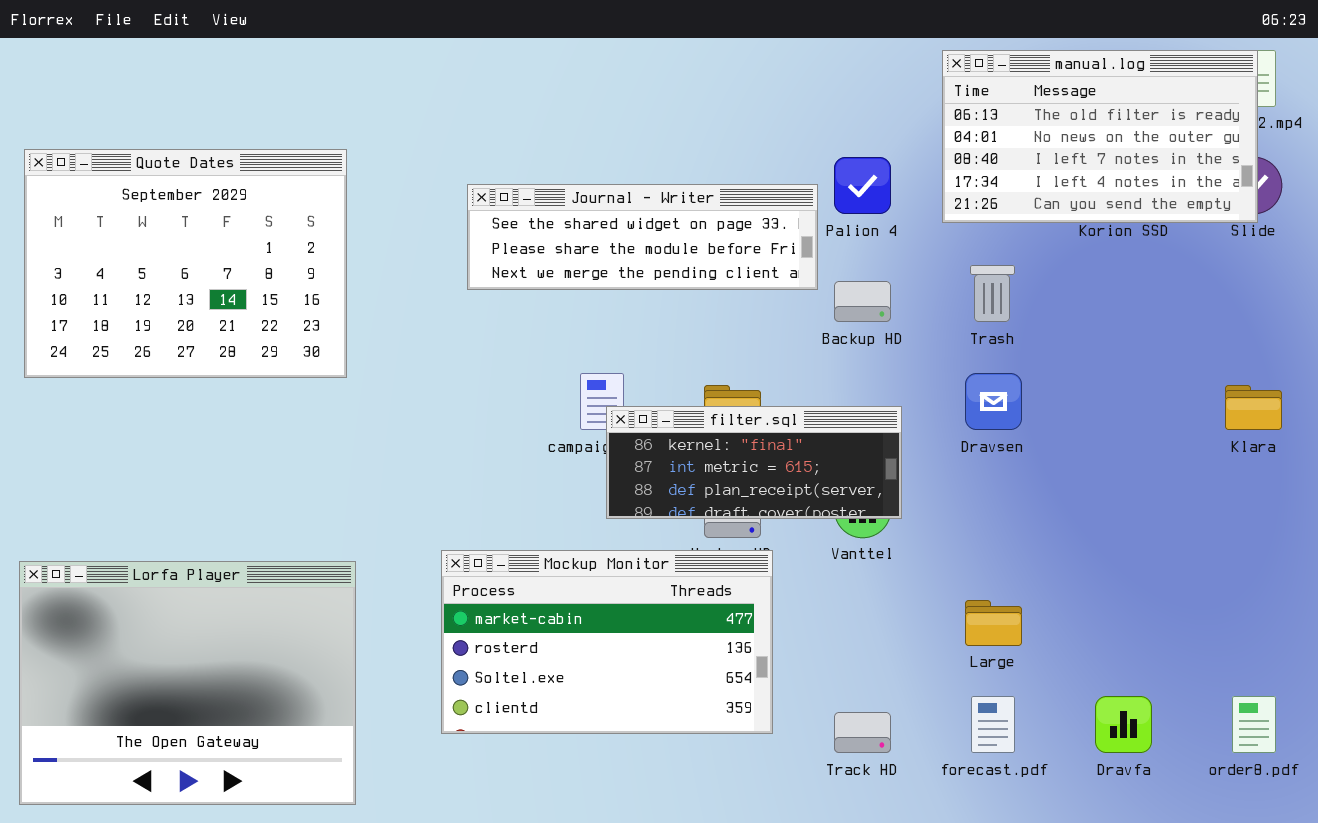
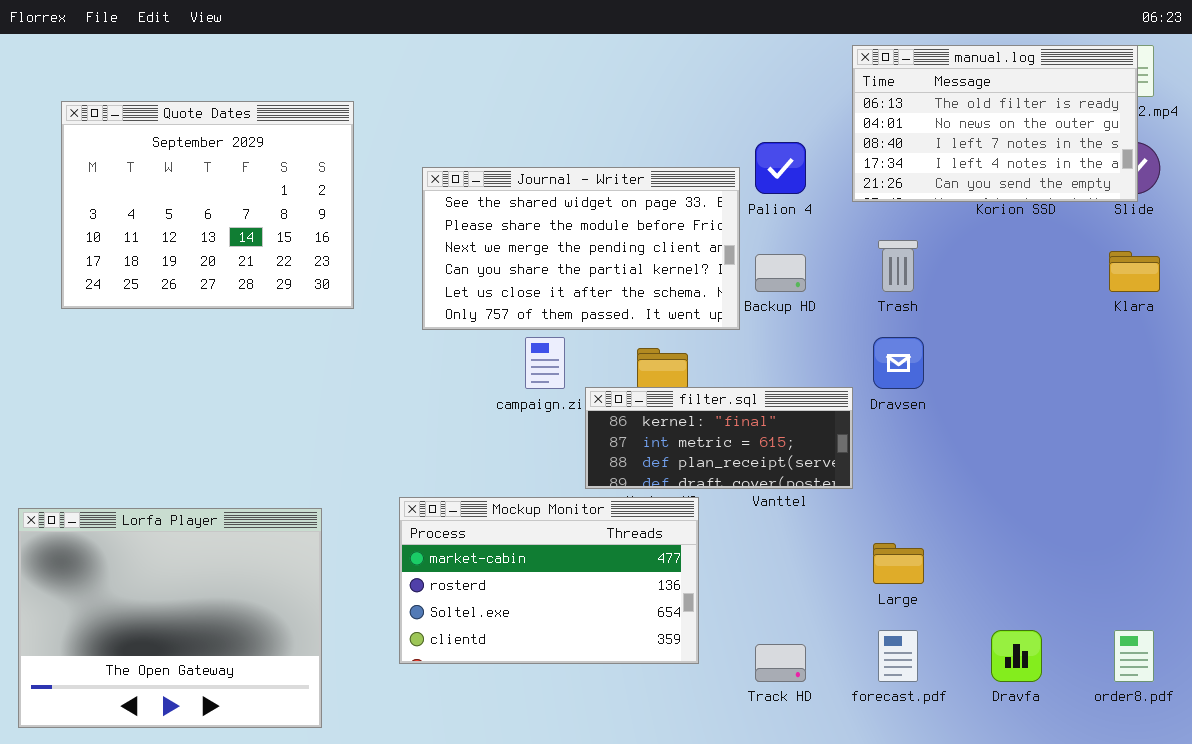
Quote Dates: [24,149,347,378] -> [61,101,354,309], moved
Journal - Writer: [467,184,818,290] -> [422,167,740,330], resized
Klara: [1225,385,1282,430] -> [1109,251,1160,292], moved
filter.sql: [606,406,902,519] -> [585,387,853,489], moved

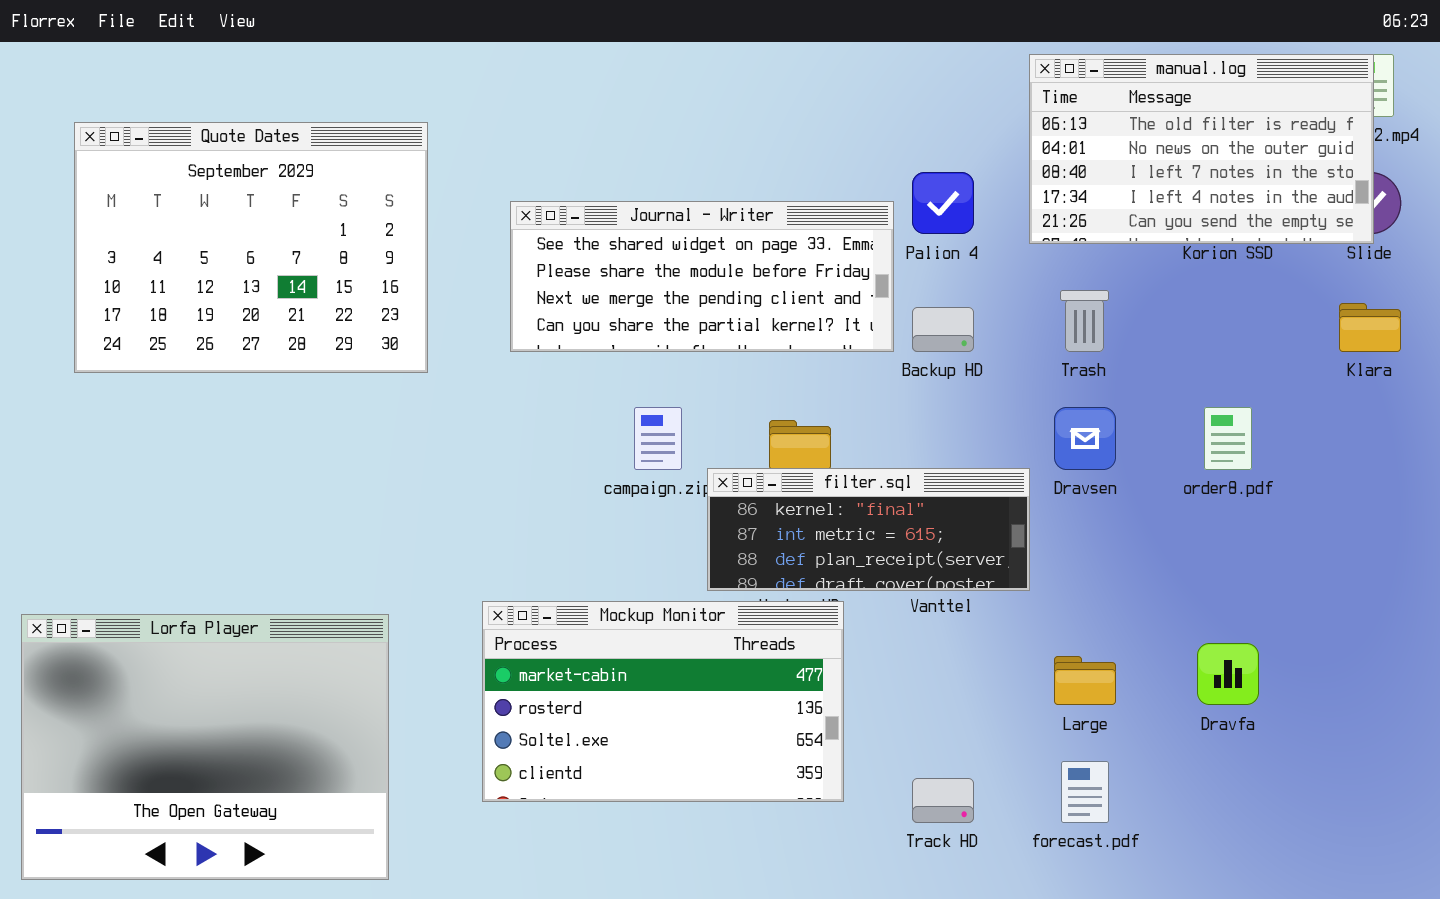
Journal - Writer: [422,167,740,330] -> [510,201,894,352], resized
Dravfa: [991,630,1042,682] -> [1197,643,1259,705], moved
order8.pdf: [1114,630,1154,682] -> [1204,407,1252,470], moved

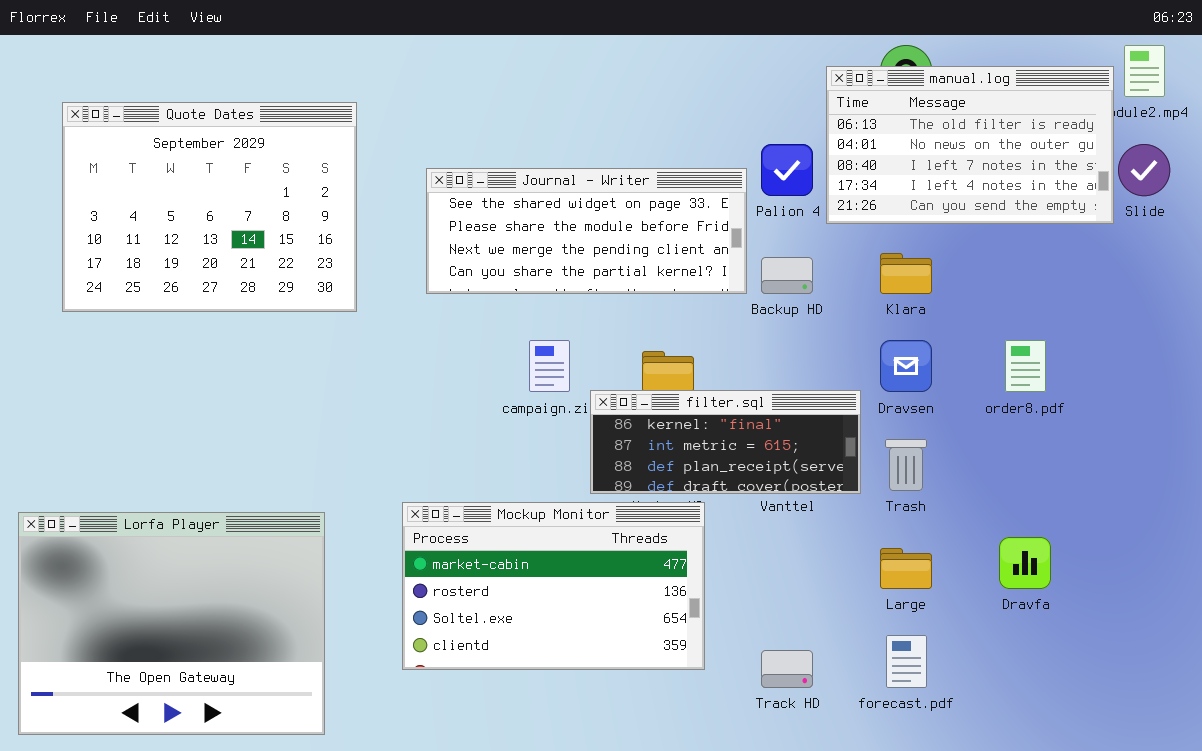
manual.log: [1029,54,1374,244] -> [826,66,1114,224], moved
Trash: [1060,290,1109,352] -> [885,439,927,491], moved
Klara: [1339,303,1401,352] -> [880,253,932,294], moved

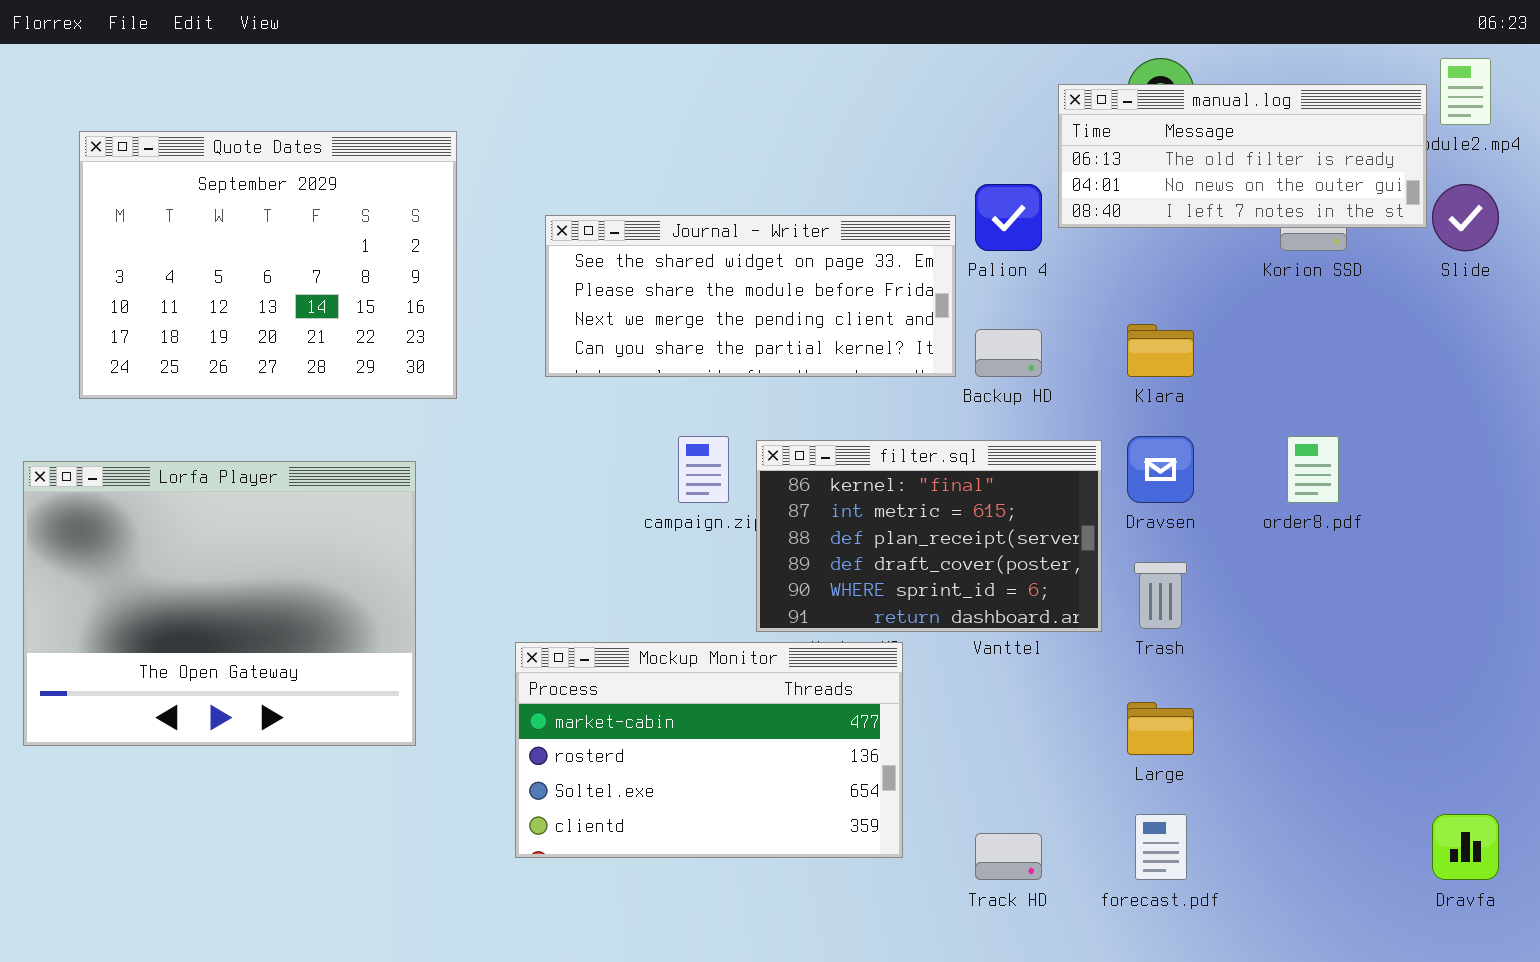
manual.log: [826,66,1114,224] -> [1058,84,1427,228], resized
filter.sql: [590,390,861,494] -> [756,440,1102,632], resized
Lorfa Player: [18,512,325,735] -> [23,461,416,746], moved
Dravfa: [999,537,1051,589] -> [1432,814,1499,880], moved

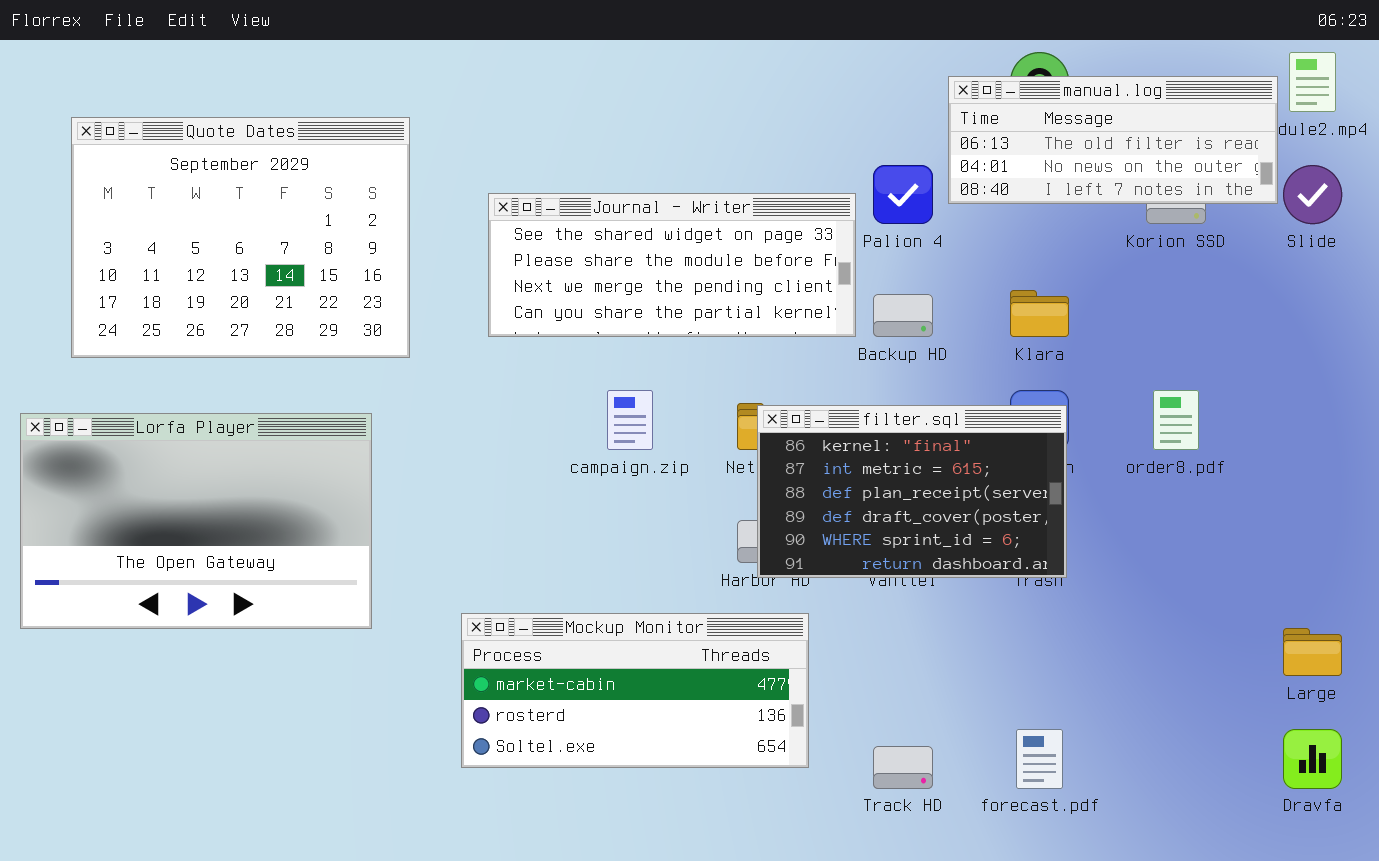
filter.sql: [756,440,1102,632] -> [757,405,1067,578], moved
Lorfa Player: [23,461,416,746] -> [20,413,372,629], resized
Mockup Monitor: [515,642,903,858] -> [461,613,809,768], resized
Large: [1127,702,1194,755] -> [1283,628,1342,676], moved

